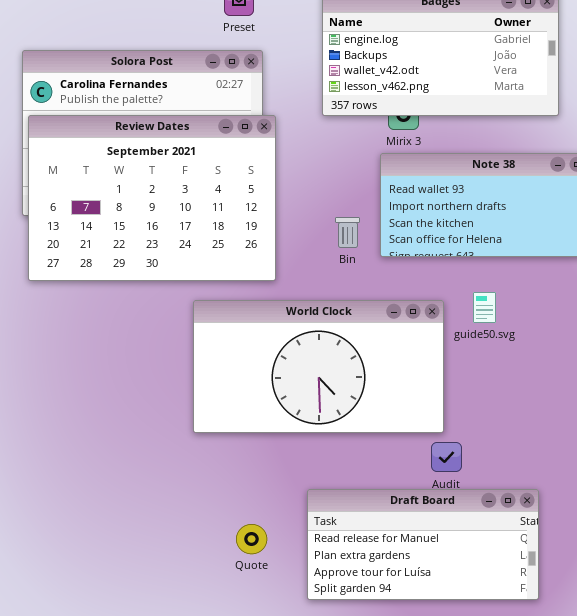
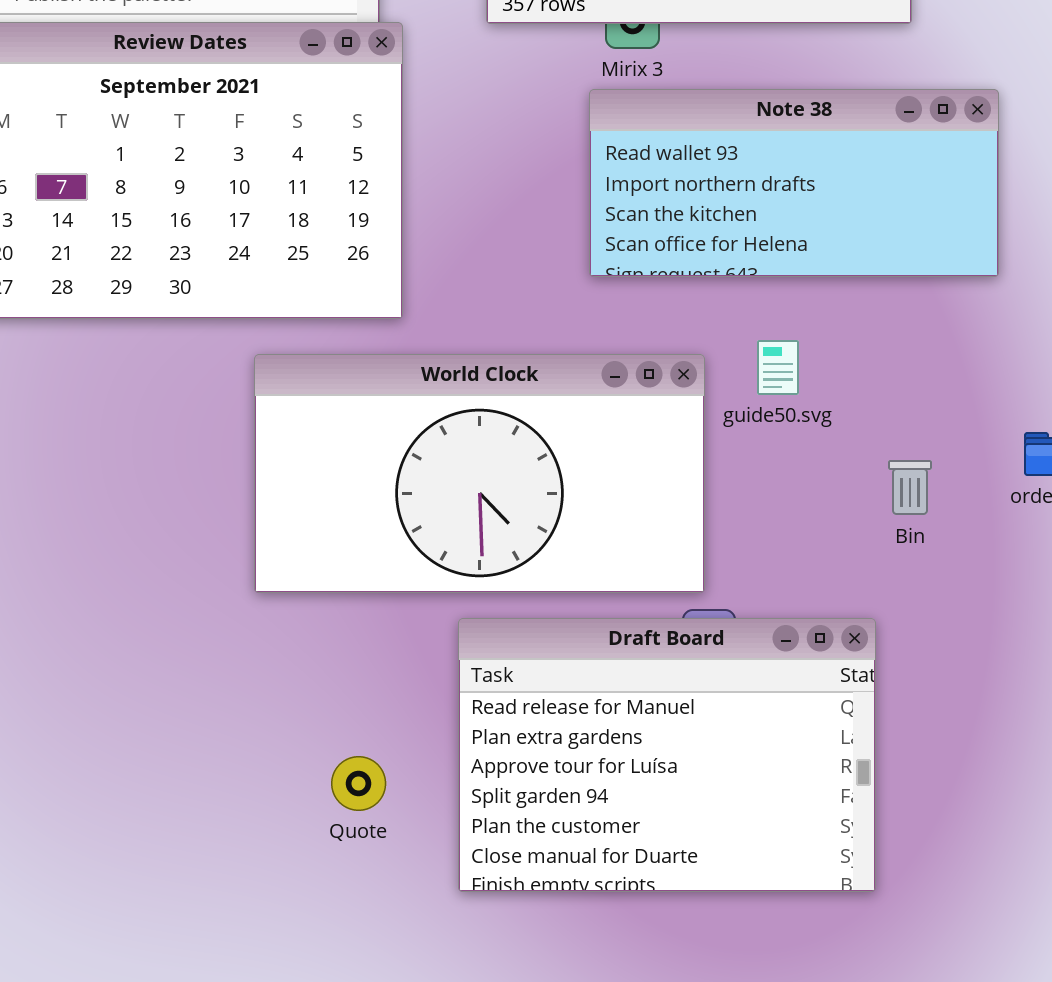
Bin: [335,217,360,248] -> [888,460,932,515], moved
Draft Board: [307,489,539,600] -> [458,618,876,892], resized

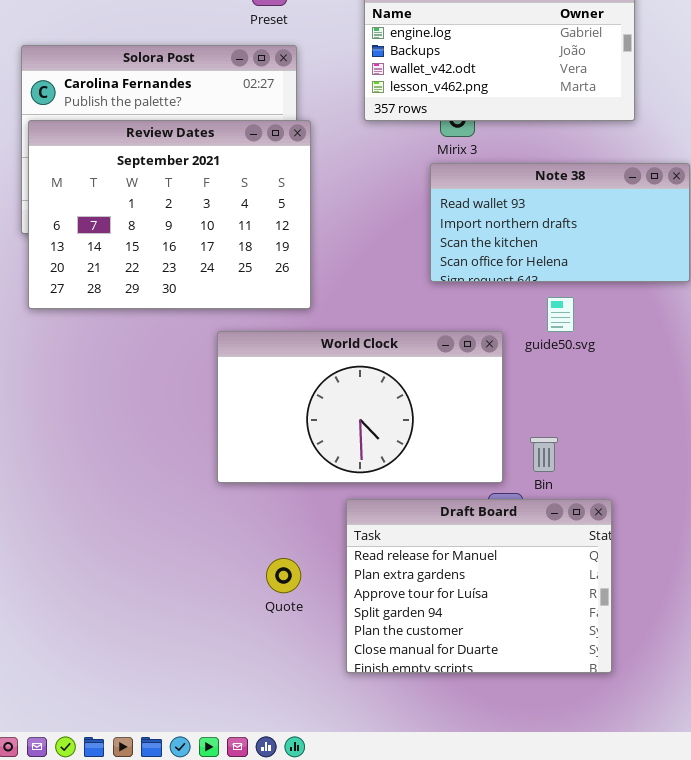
guide50.svg: [757,340,799,395] -> [547,297,574,332], moved
Bin: [888,460,932,515] -> [530,437,558,472], moved
Quote: [331,756,386,811] -> [266,558,301,593], moved

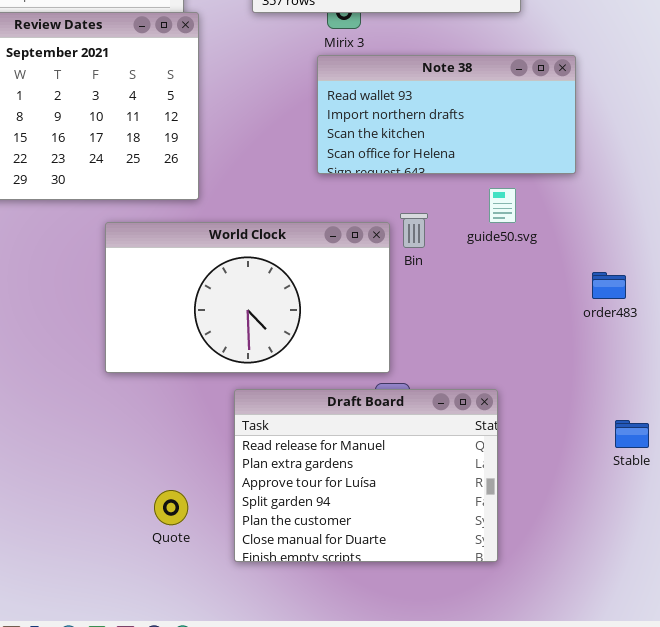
guide50.svg: [547,297,574,332] -> [489,188,516,223], moved
Bin: [530,437,558,472] -> [400,213,428,248], moved
Quote: [266,558,301,593] -> [154,490,188,525], moved

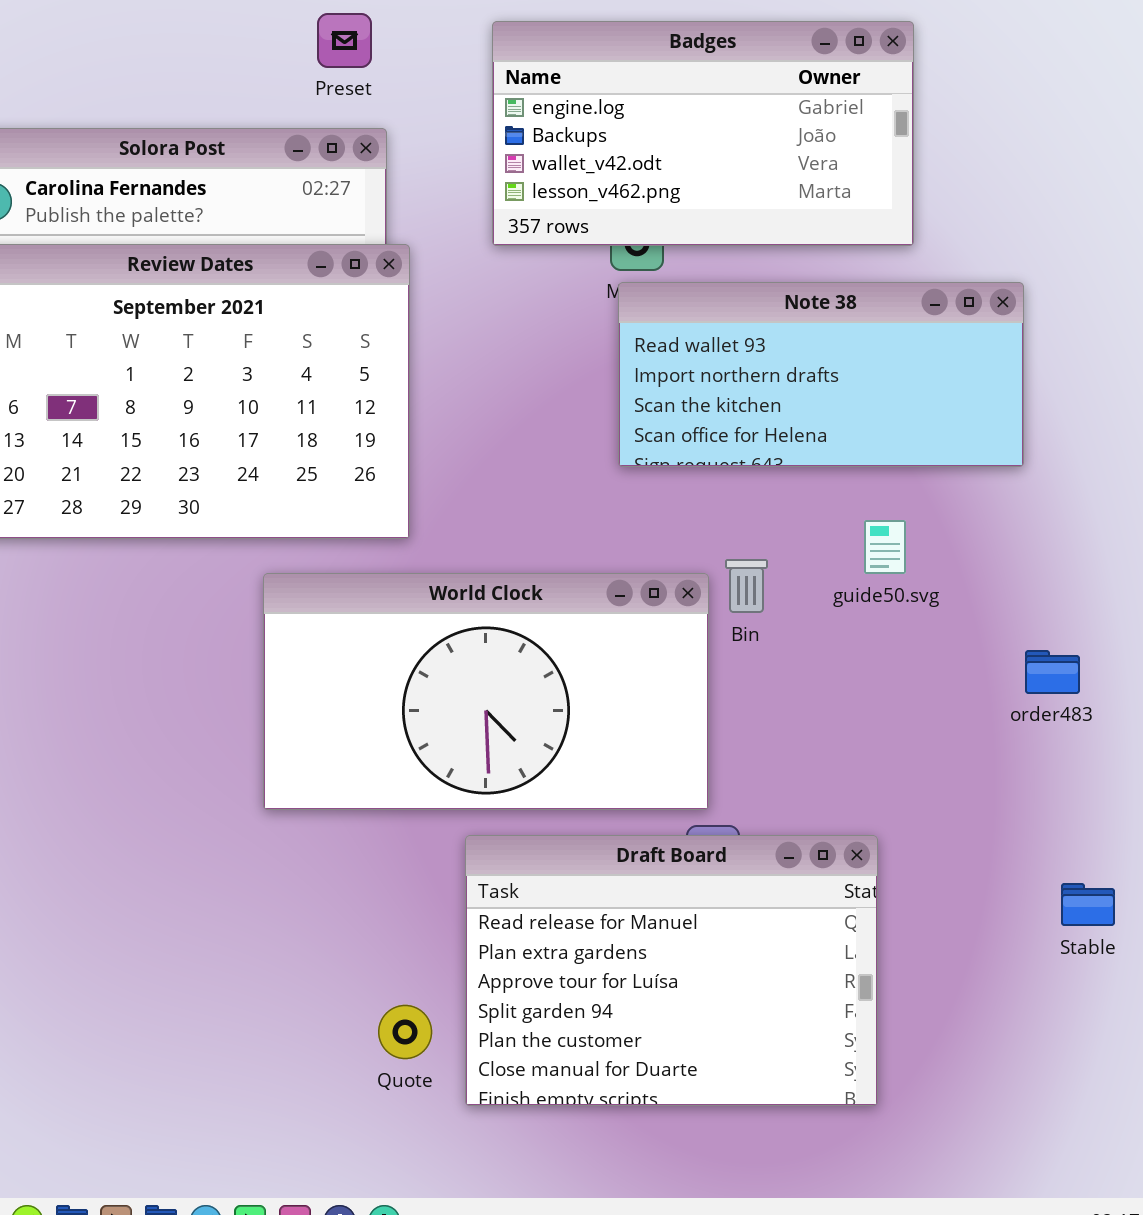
Note 38: [317,55,576,174] -> [618,282,1024,467], moved
Quote: [154,490,188,525] -> [378,1005,432,1059], moved

